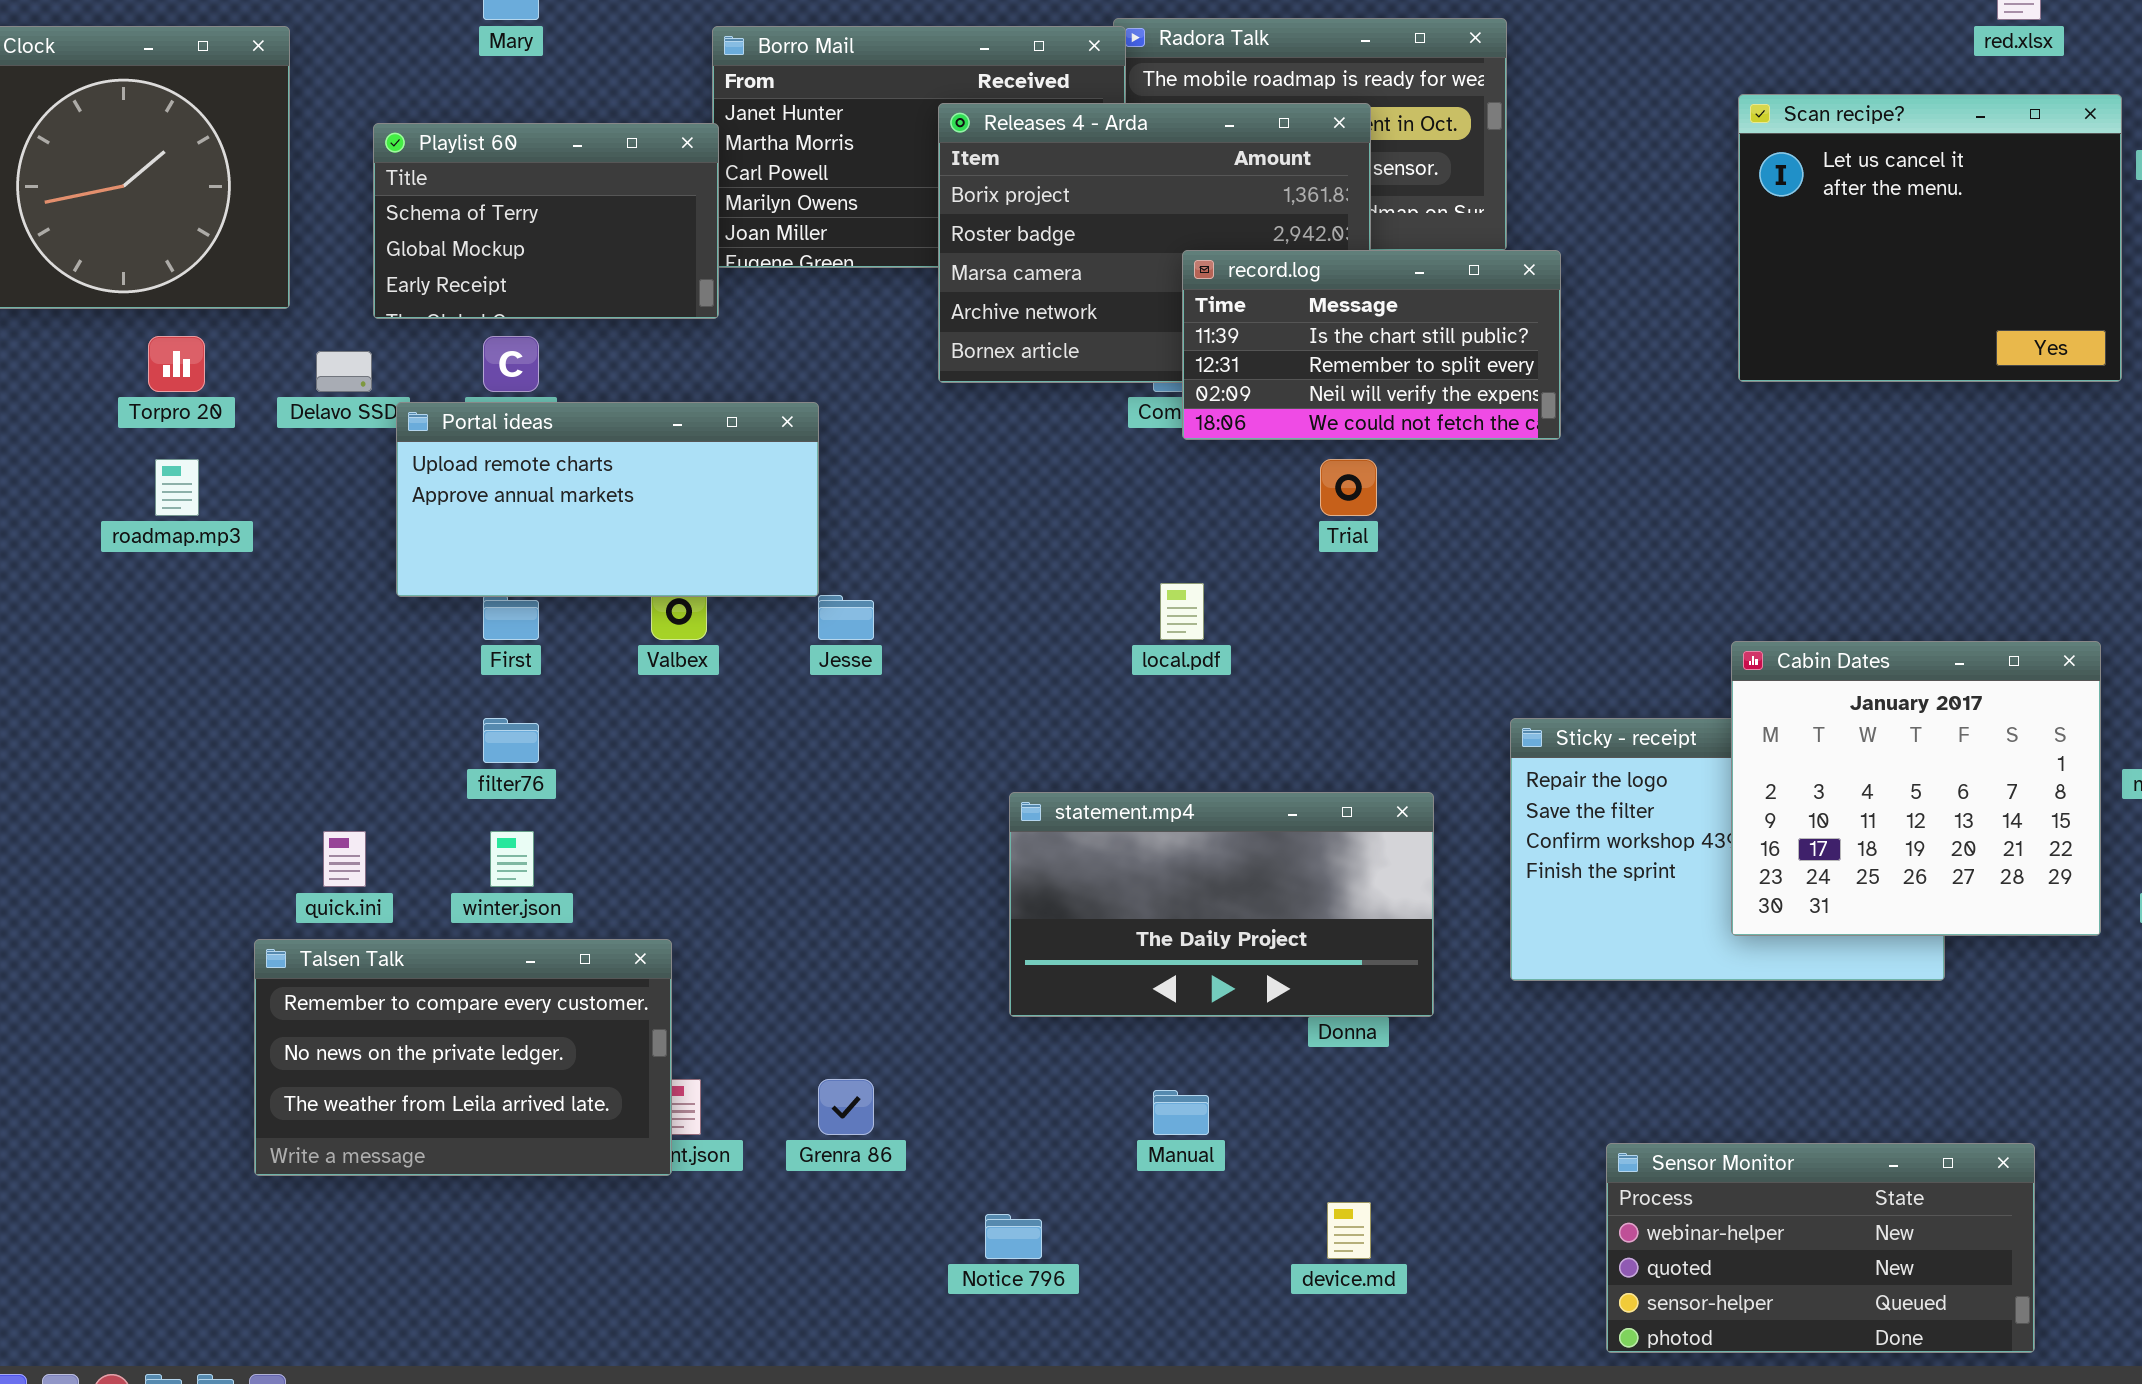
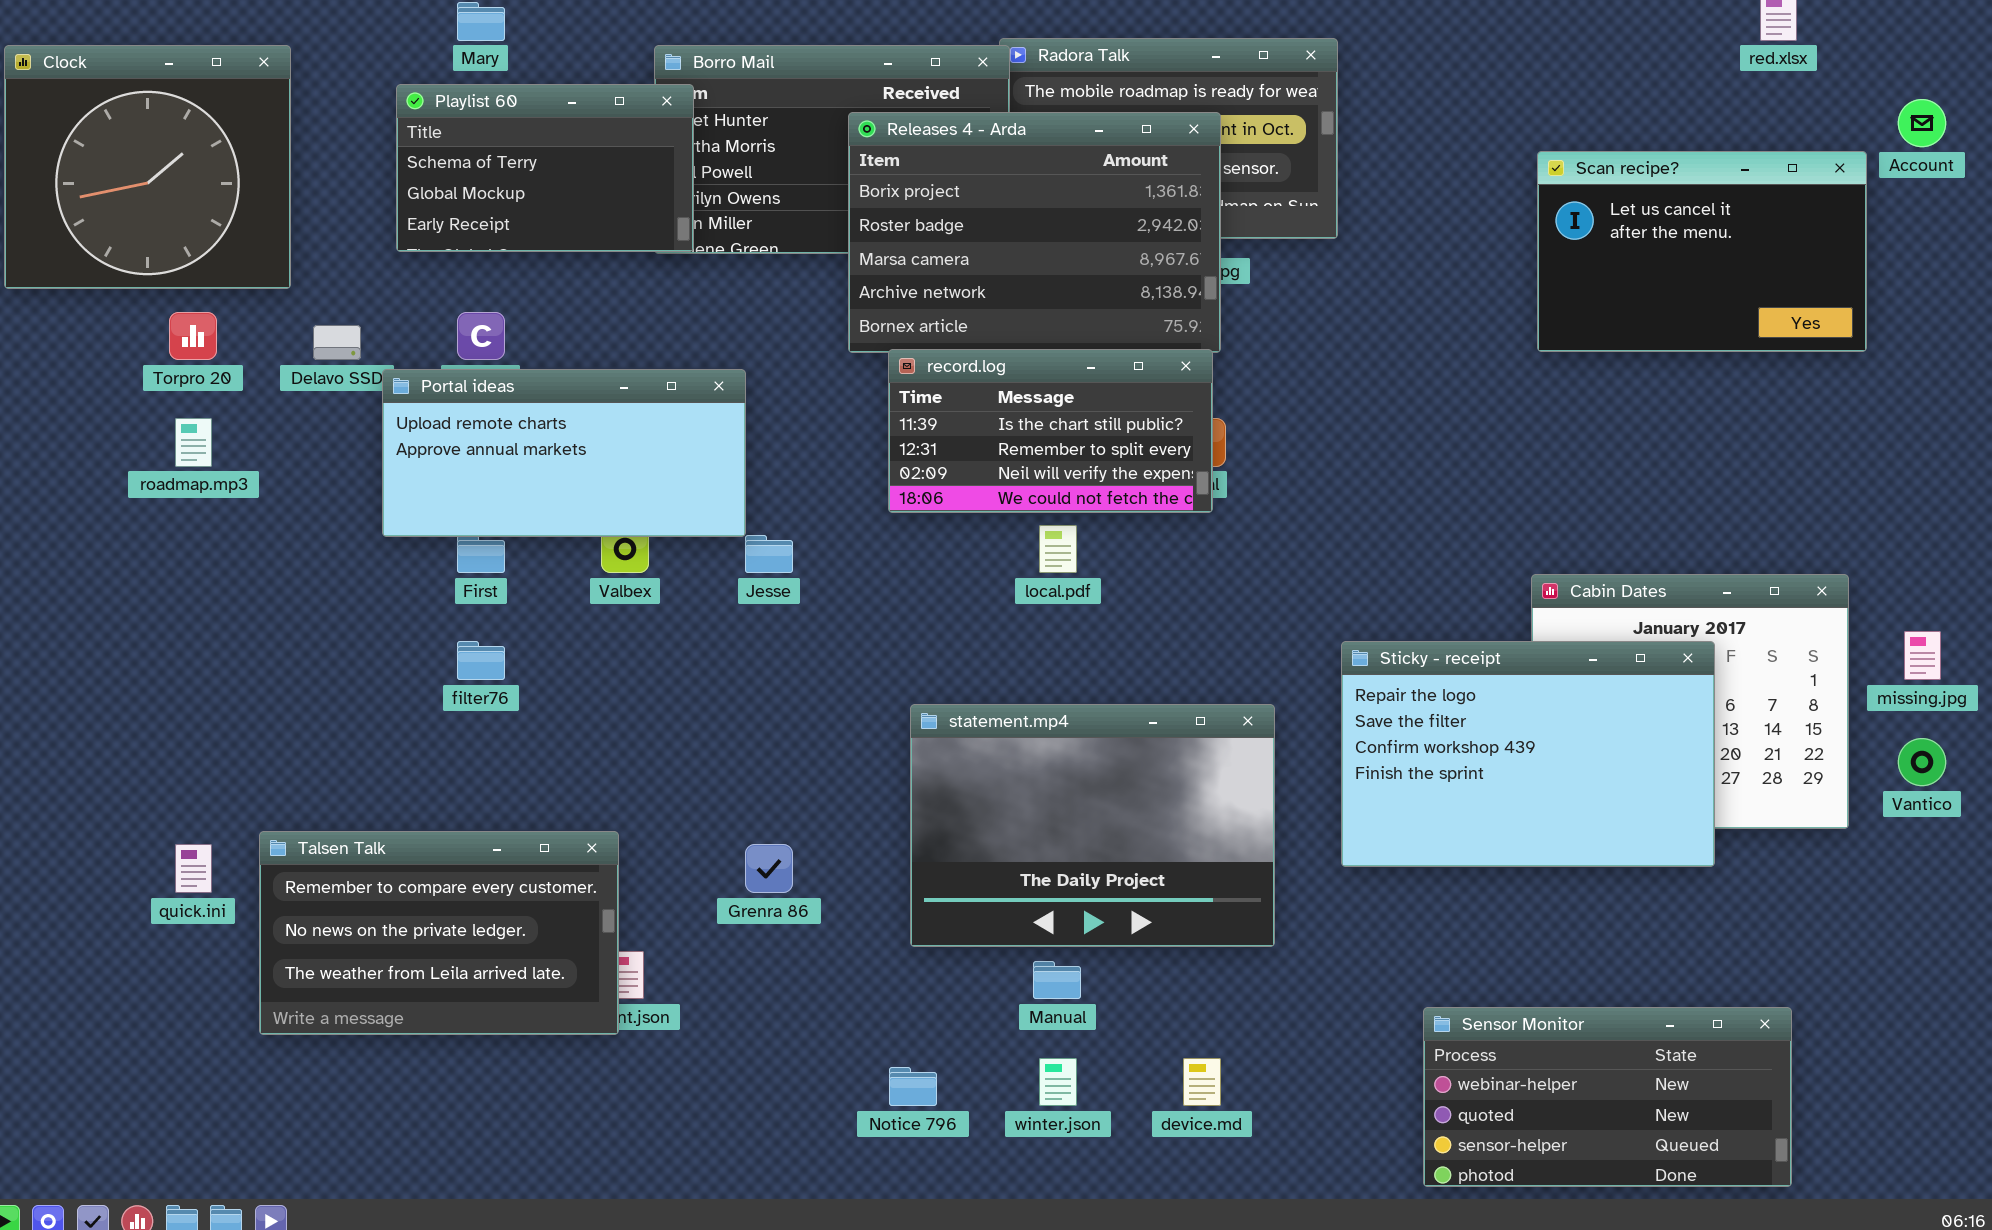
Scan recipe?: [1738,94,2122,382] -> [1537,151,1867,352], resized
Playlist 60: [373,123,719,319] -> [396,84,694,252], moved
record.log: [1182,250,1561,440] -> [888,349,1213,513], moved
Sticky - receipt: [1510,718,1945,981] -> [1341,641,1715,867], raised
statement.mp4: [1009,792,1434,1017] -> [910,704,1275,947], resized
quick.ini: [323,831,366,887] -> [175,844,212,893], moved
winter.json: [490,831,534,887] -> [1039,1058,1077,1106], moved
Grenra 86: [818,1079,874,1135] -> [745,844,793,893], moved

